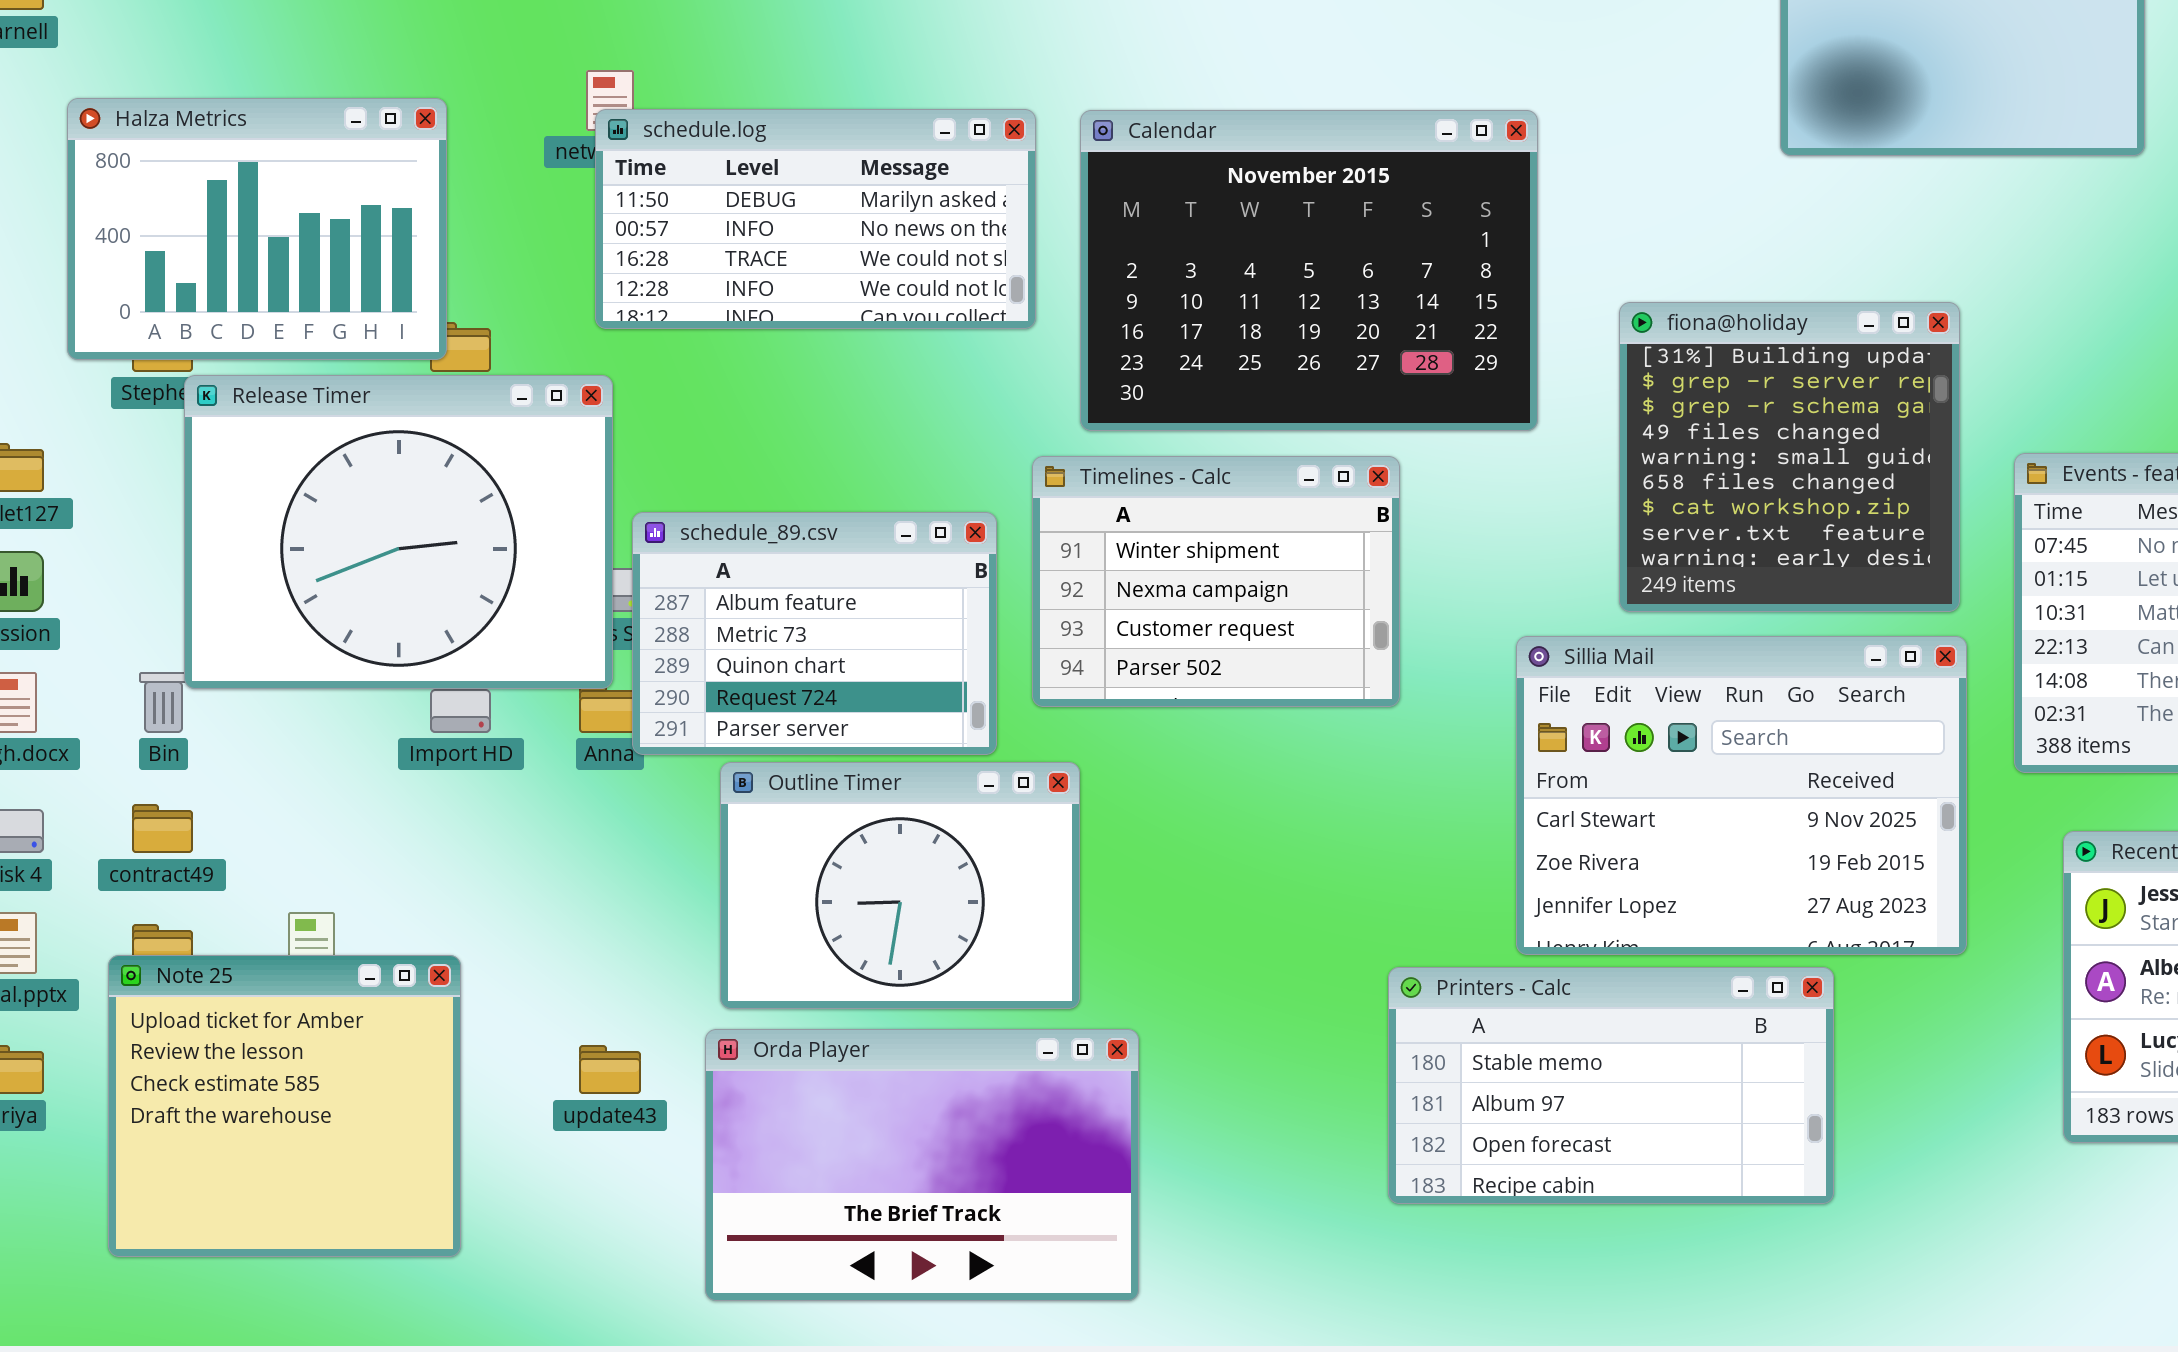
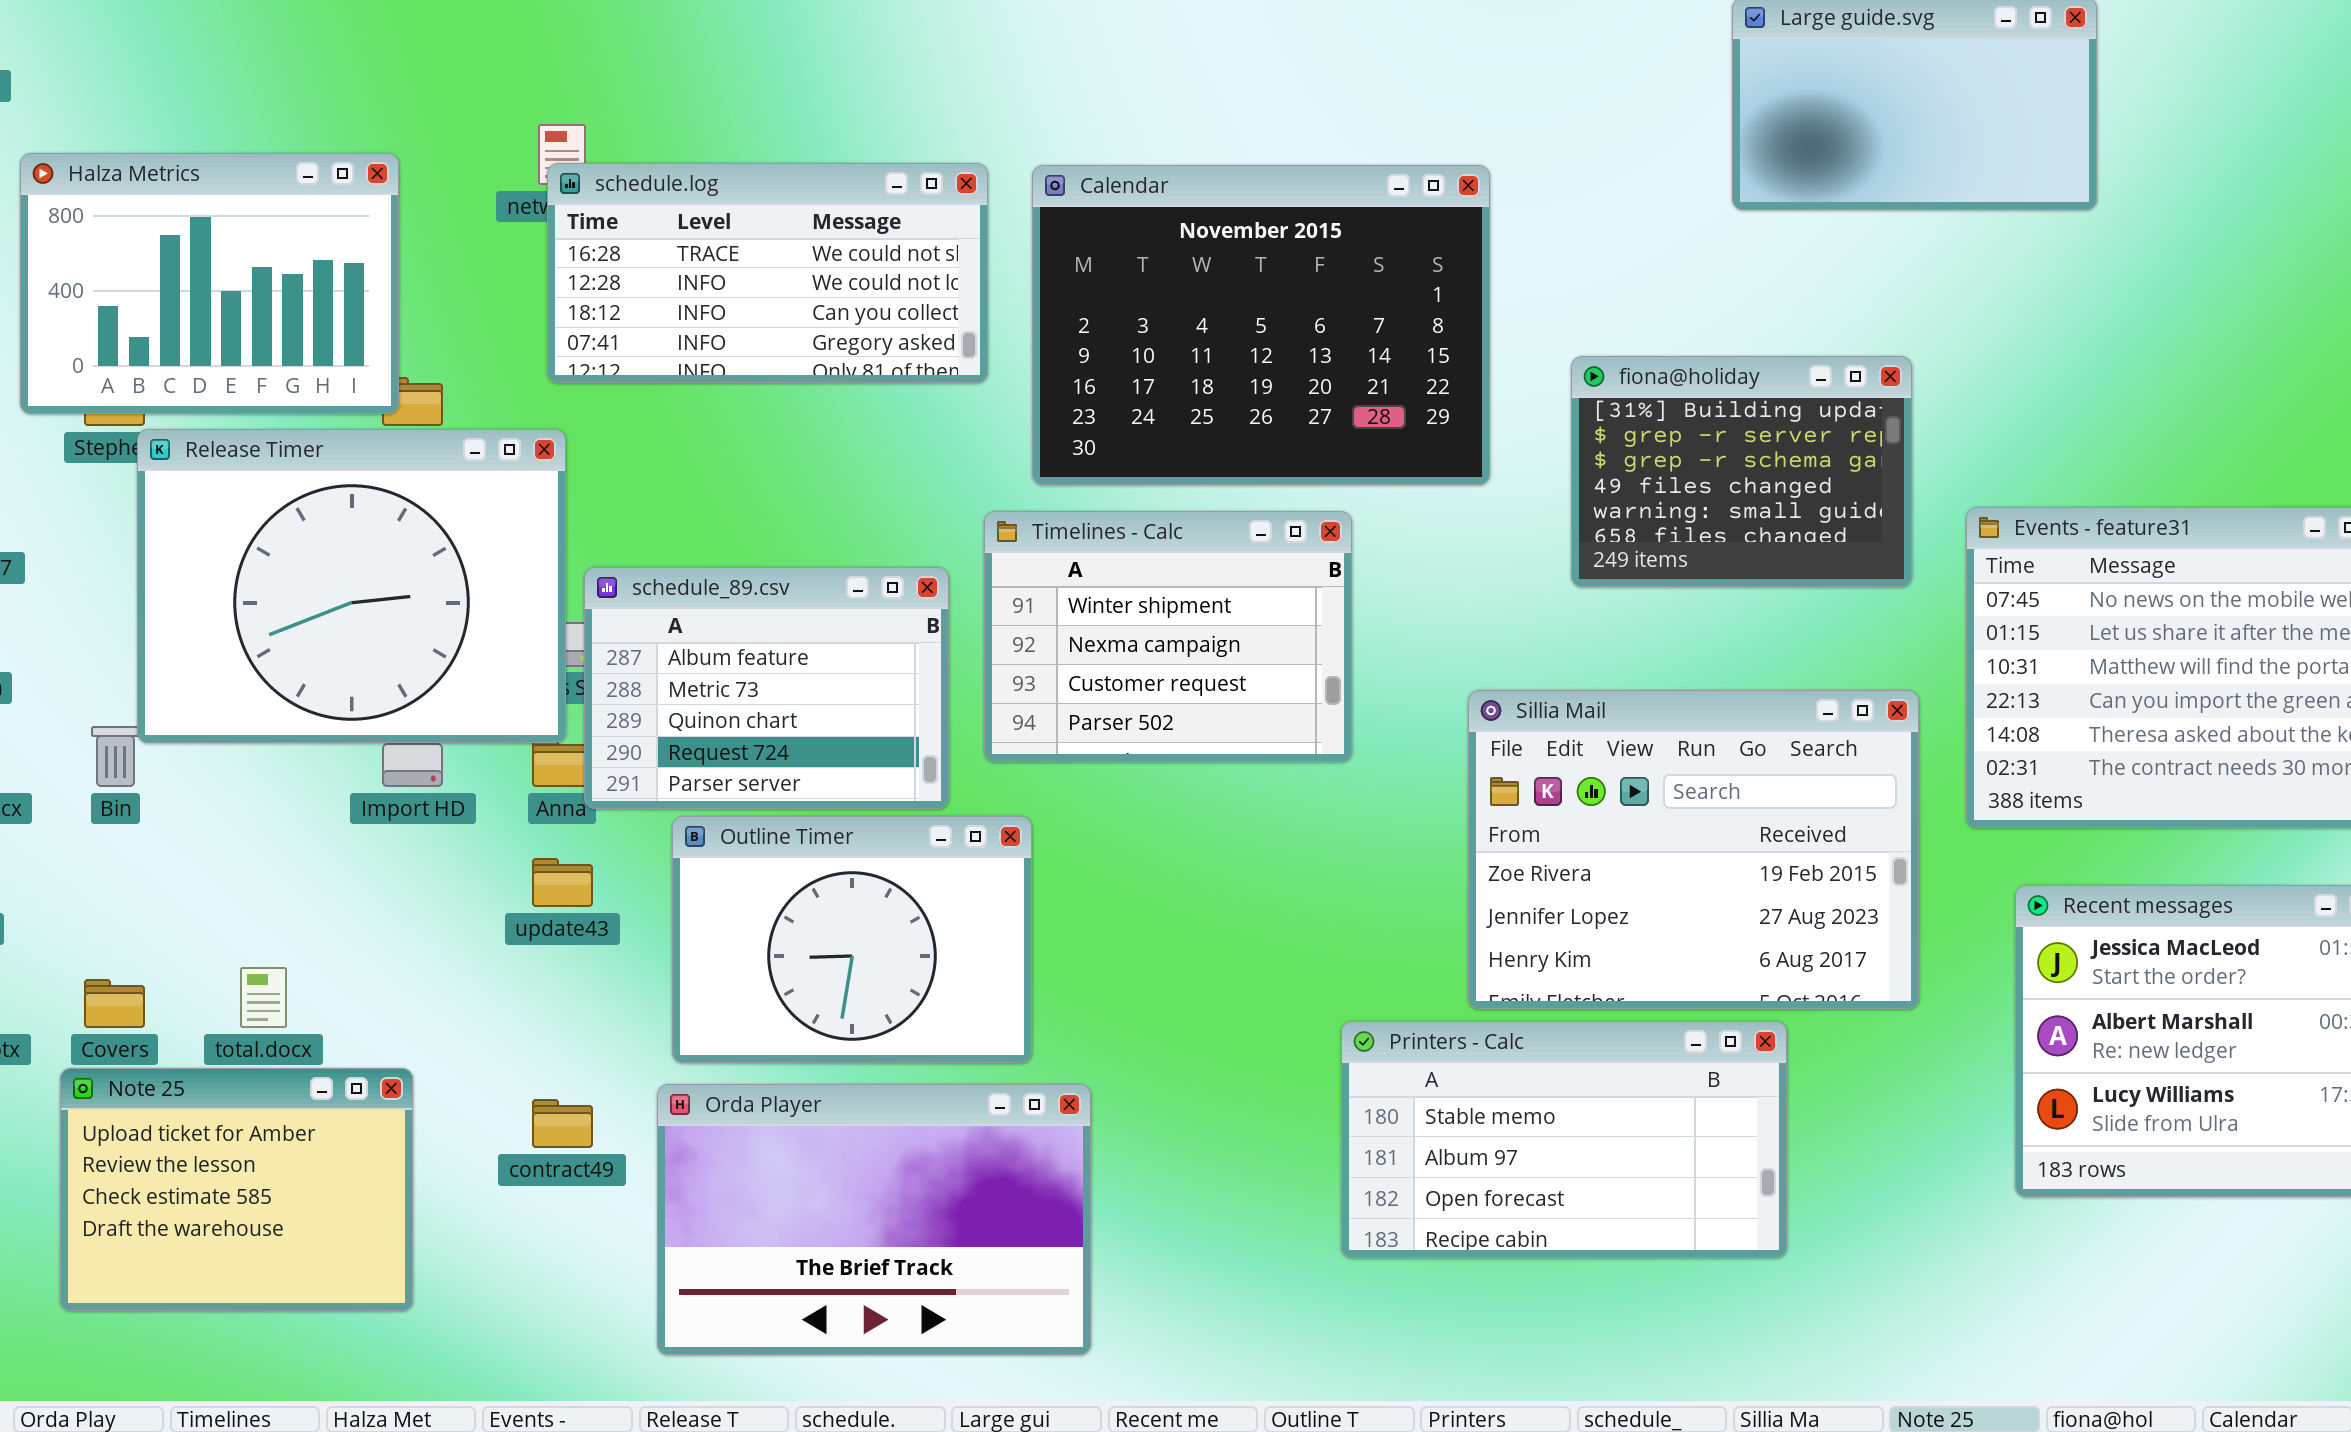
schedule.log: [595,109,1036,329] -> [547,163,988,383], scrolled down 2 rows
fiona@holiday: [1619,302,1960,612] -> [1571,356,1912,587], resized
Sillia Mail: [1516,636,1967,955] -> [1468,690,1919,1009], scrolled down 1 row
contract49: [132,804,193,853] -> [532,1099,593,1148], moved
Note 25: [108,955,461,1257] -> [60,1068,413,1311], resized
update43: [579,1045,641,1094] -> [532,858,593,907], moved

